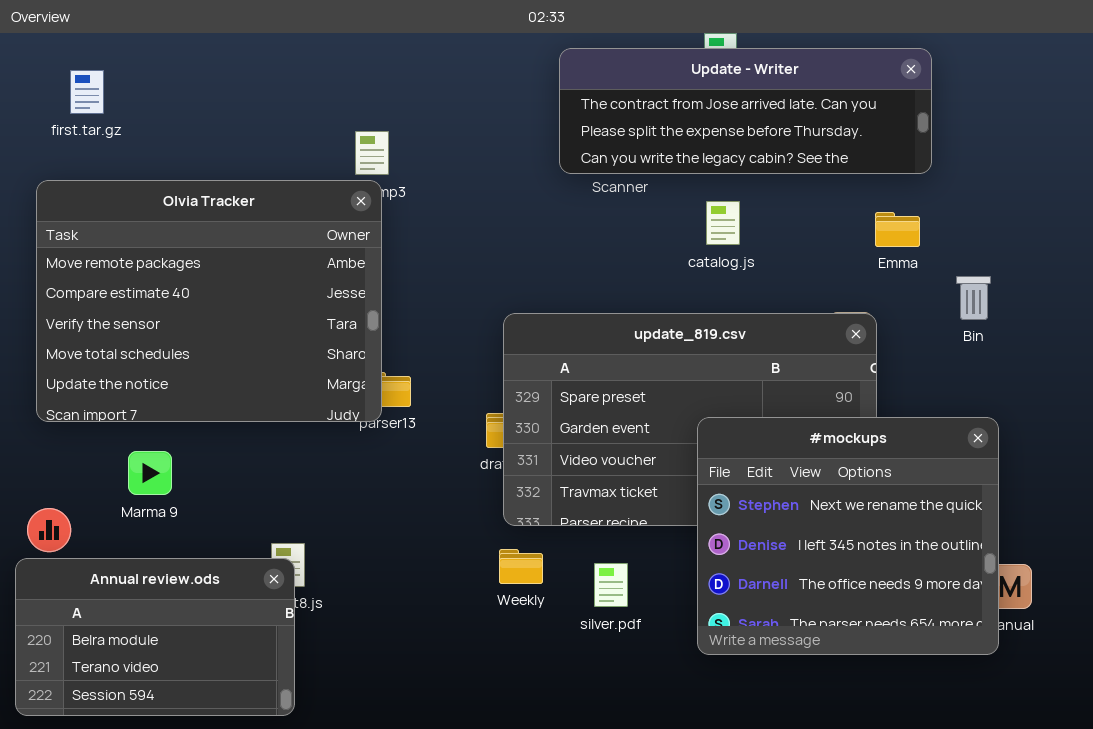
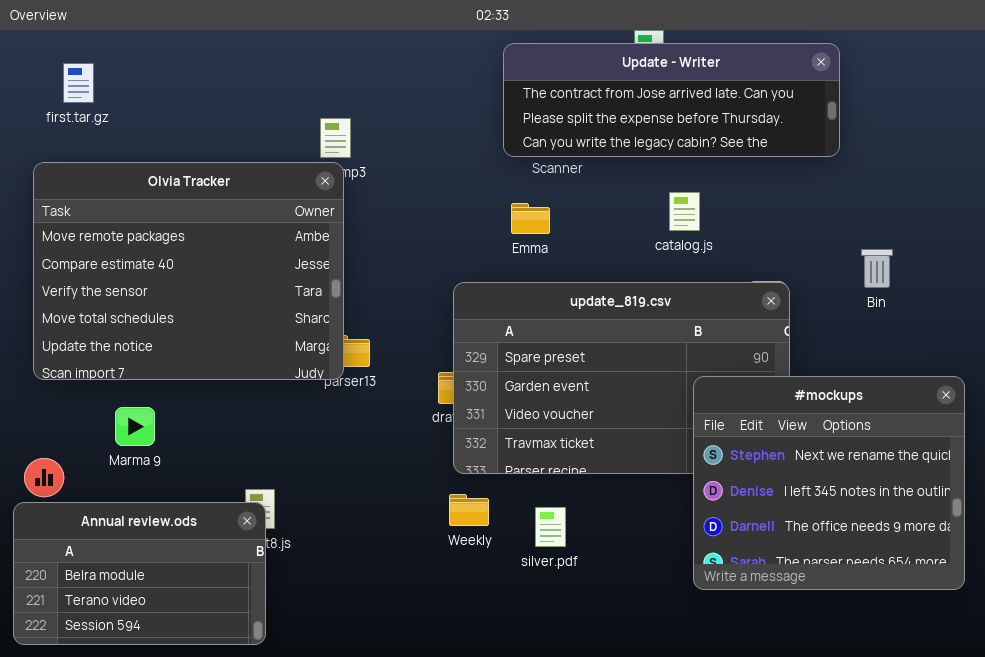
catalog.js: [706,201,740,245] -> [669,192,700,231], moved
Emma: [875,212,920,247] -> [511,203,550,234], moved
#mockups: [697,417,999,655] -> [693,376,965,590], moved

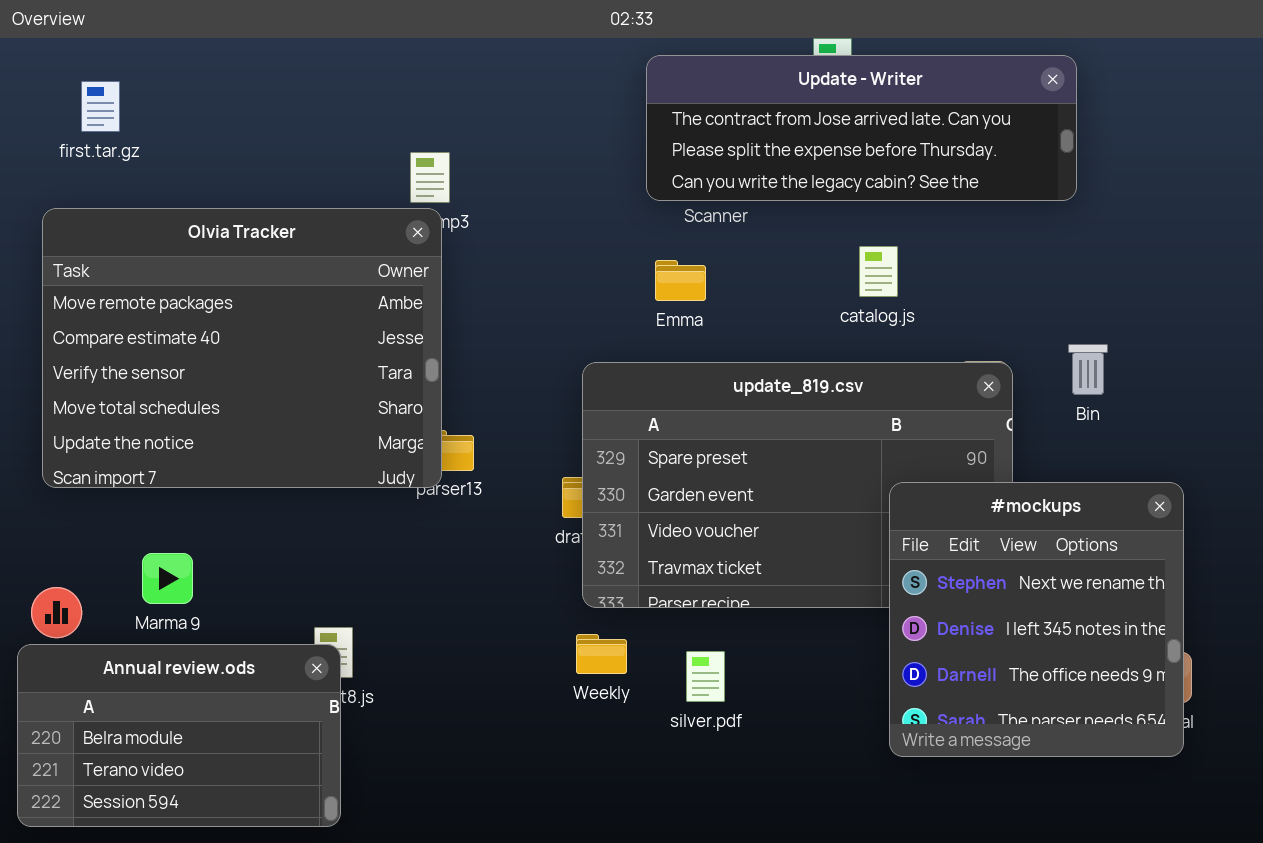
Bin: [861,249,893,288] -> [1068,344,1108,395], moved
#mockups: [693,376,965,590] -> [889,482,1184,757], resized
Marma 9: [115,407,155,446] -> [142,553,193,604], moved

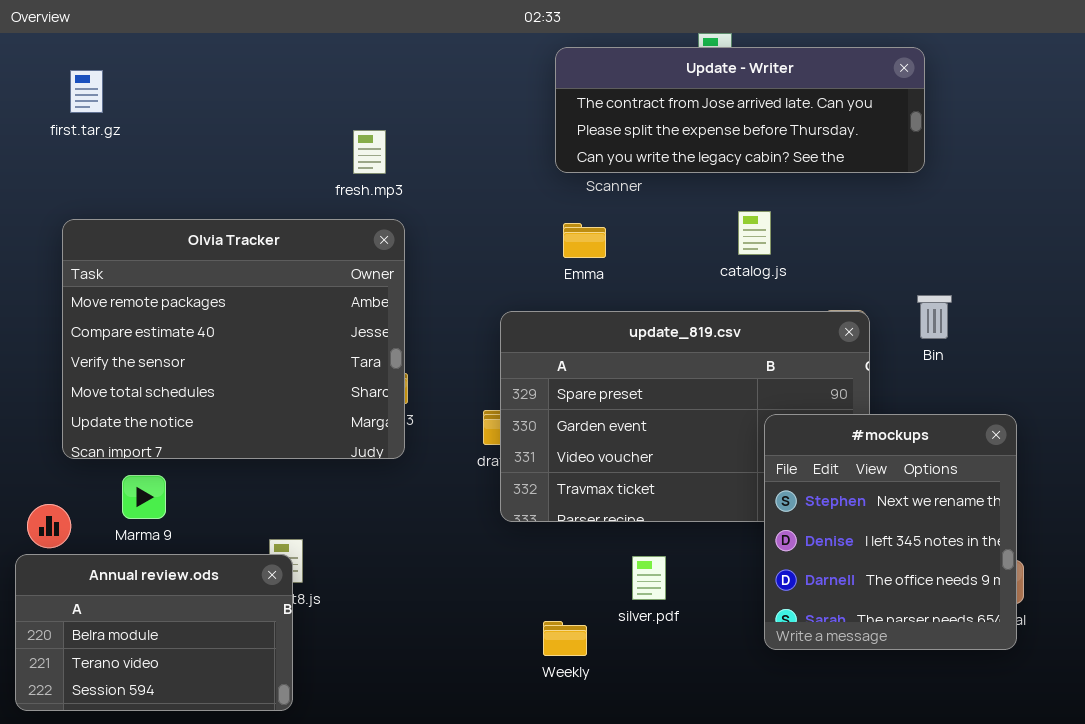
Olvia Tracker: [42,208,442,488] -> [62,219,405,459], moved
Weekly: [576,634,627,674] -> [543,621,587,656], moved
silver.pdf: [686,651,725,702] -> [632,556,666,600], moved

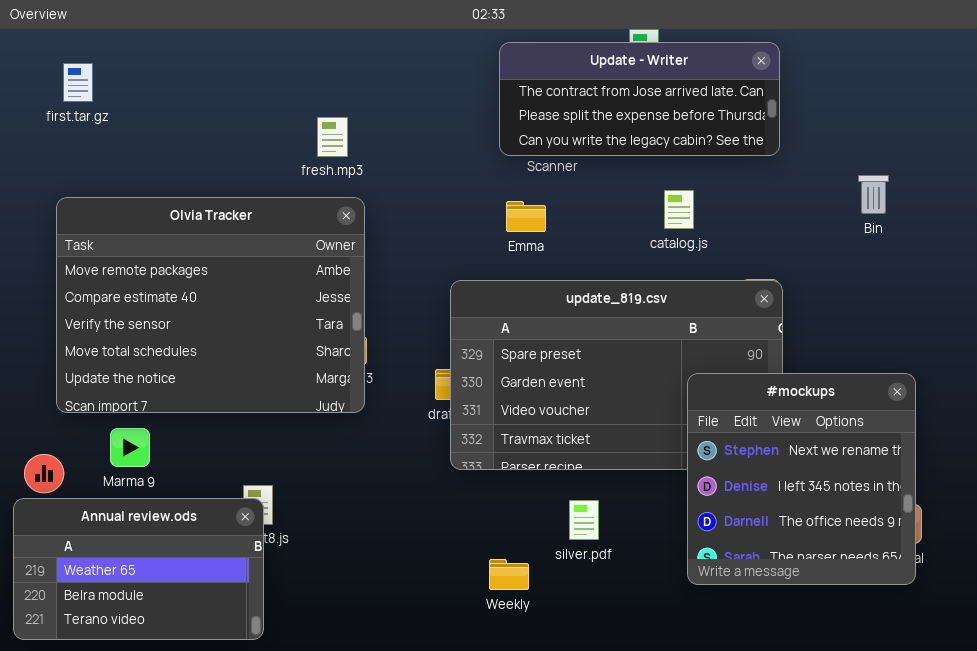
Update - Writer: [555,47,925,173] -> [499,42,780,156], resized
Bin: [917,295,952,339] -> [858,175,889,214], moved
Annual review.ods: [15,554,293,711] -> [13,498,264,640], scrolled up 1 row

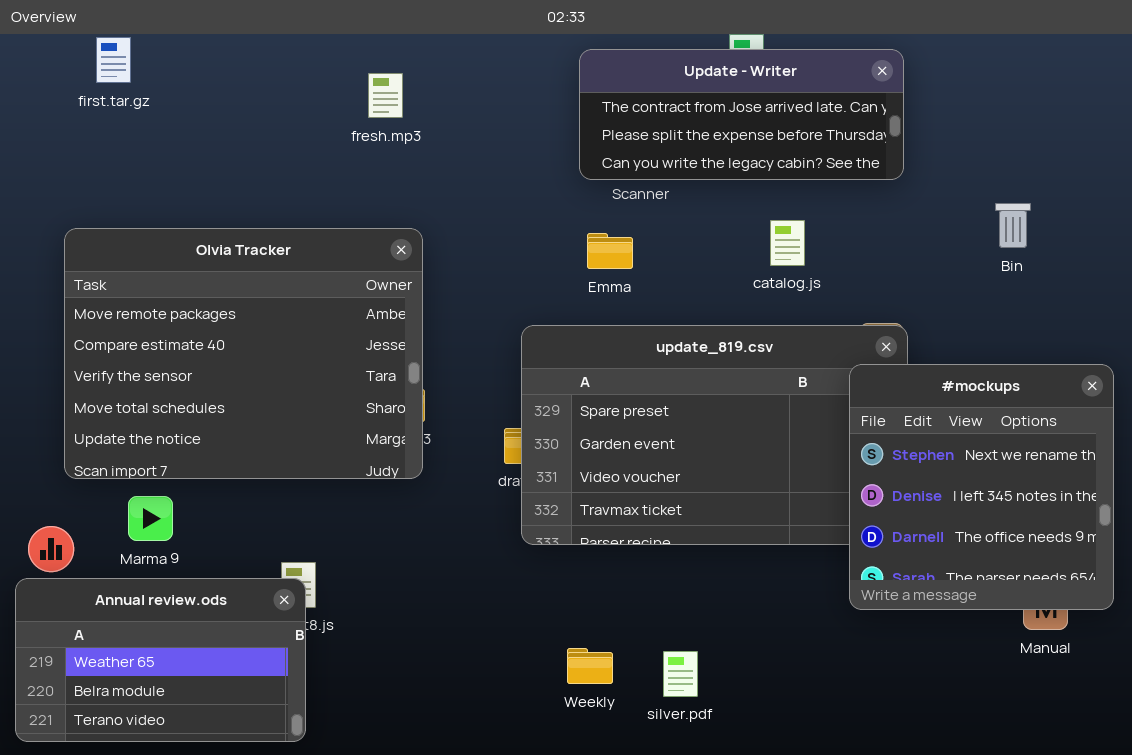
first.tar.gz: [63,63,93,102] -> [96,37,131,83], moved
fresh.mp3: [317,117,348,157] -> [368,73,403,118], moved
#mockups: [687,373,916,585] -> [849,364,1114,610], moved
silver.pdf: [569,500,599,540] -> [663,651,698,697], moved

